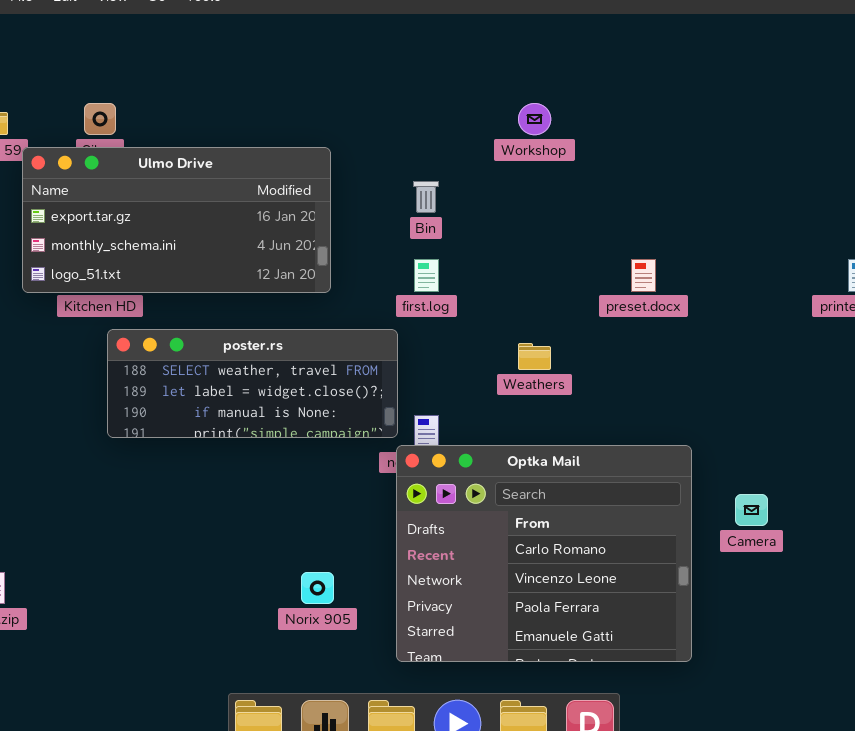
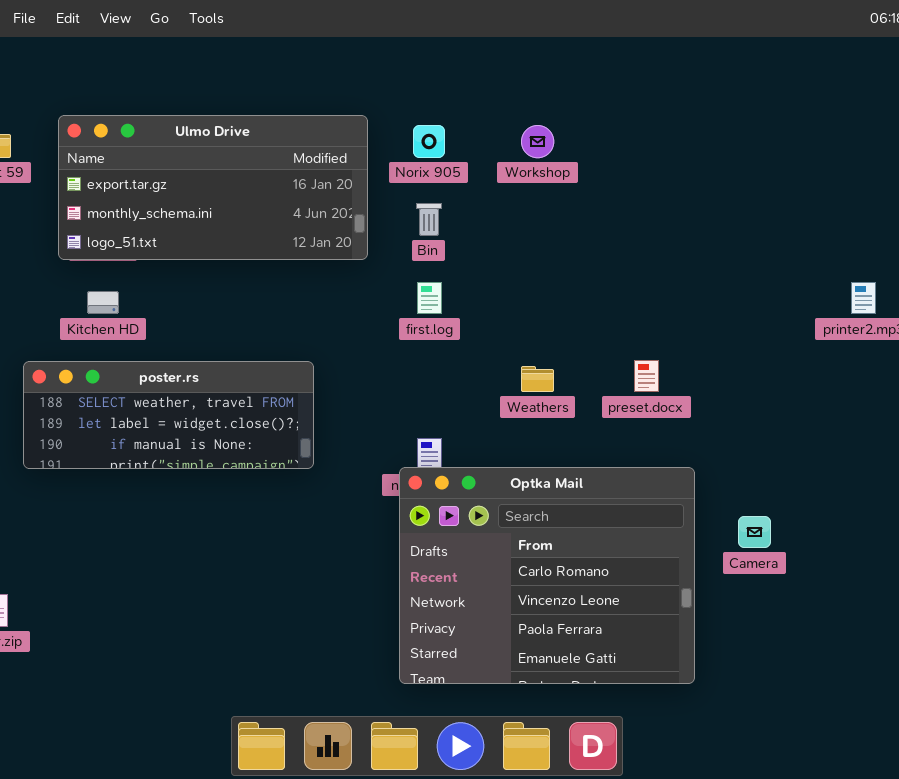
Ulmo Drive: [22,147,331,293] -> [58,115,368,260], moved
preset.docx: [631,259,656,292] -> [634,360,659,392], moved
poster.rs: [107,329,398,438] -> [23,361,314,469], moved
Norix 905: [301,572,334,604] -> [413,125,445,158], moved

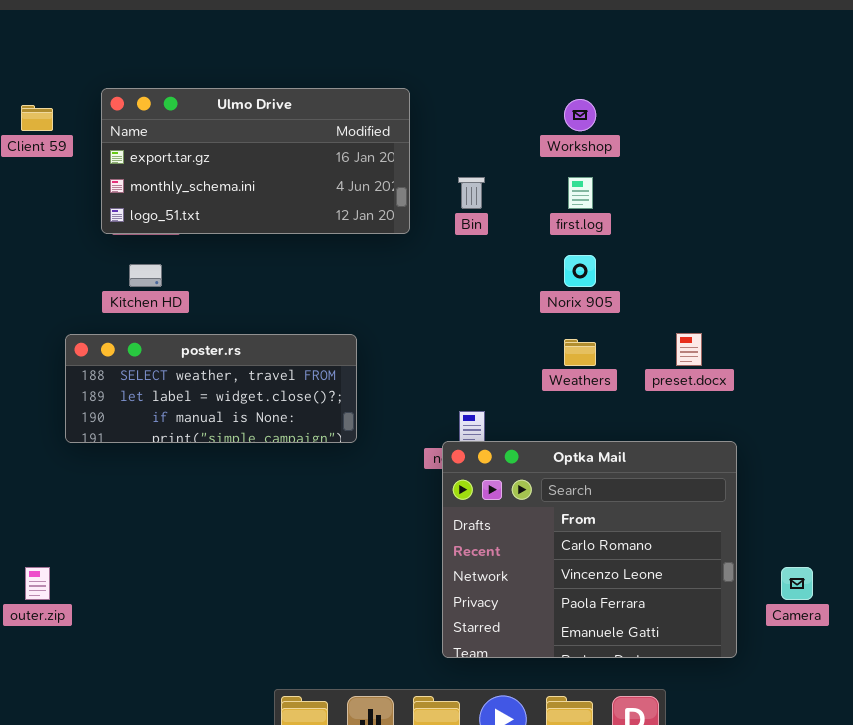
Norix 905: [413,125,445,158] -> [564,255,596,287], moved
first.log: [417,282,442,314] -> [568,177,593,209], moved
Camera: [738,516,771,548] -> [781,567,813,600], moved

